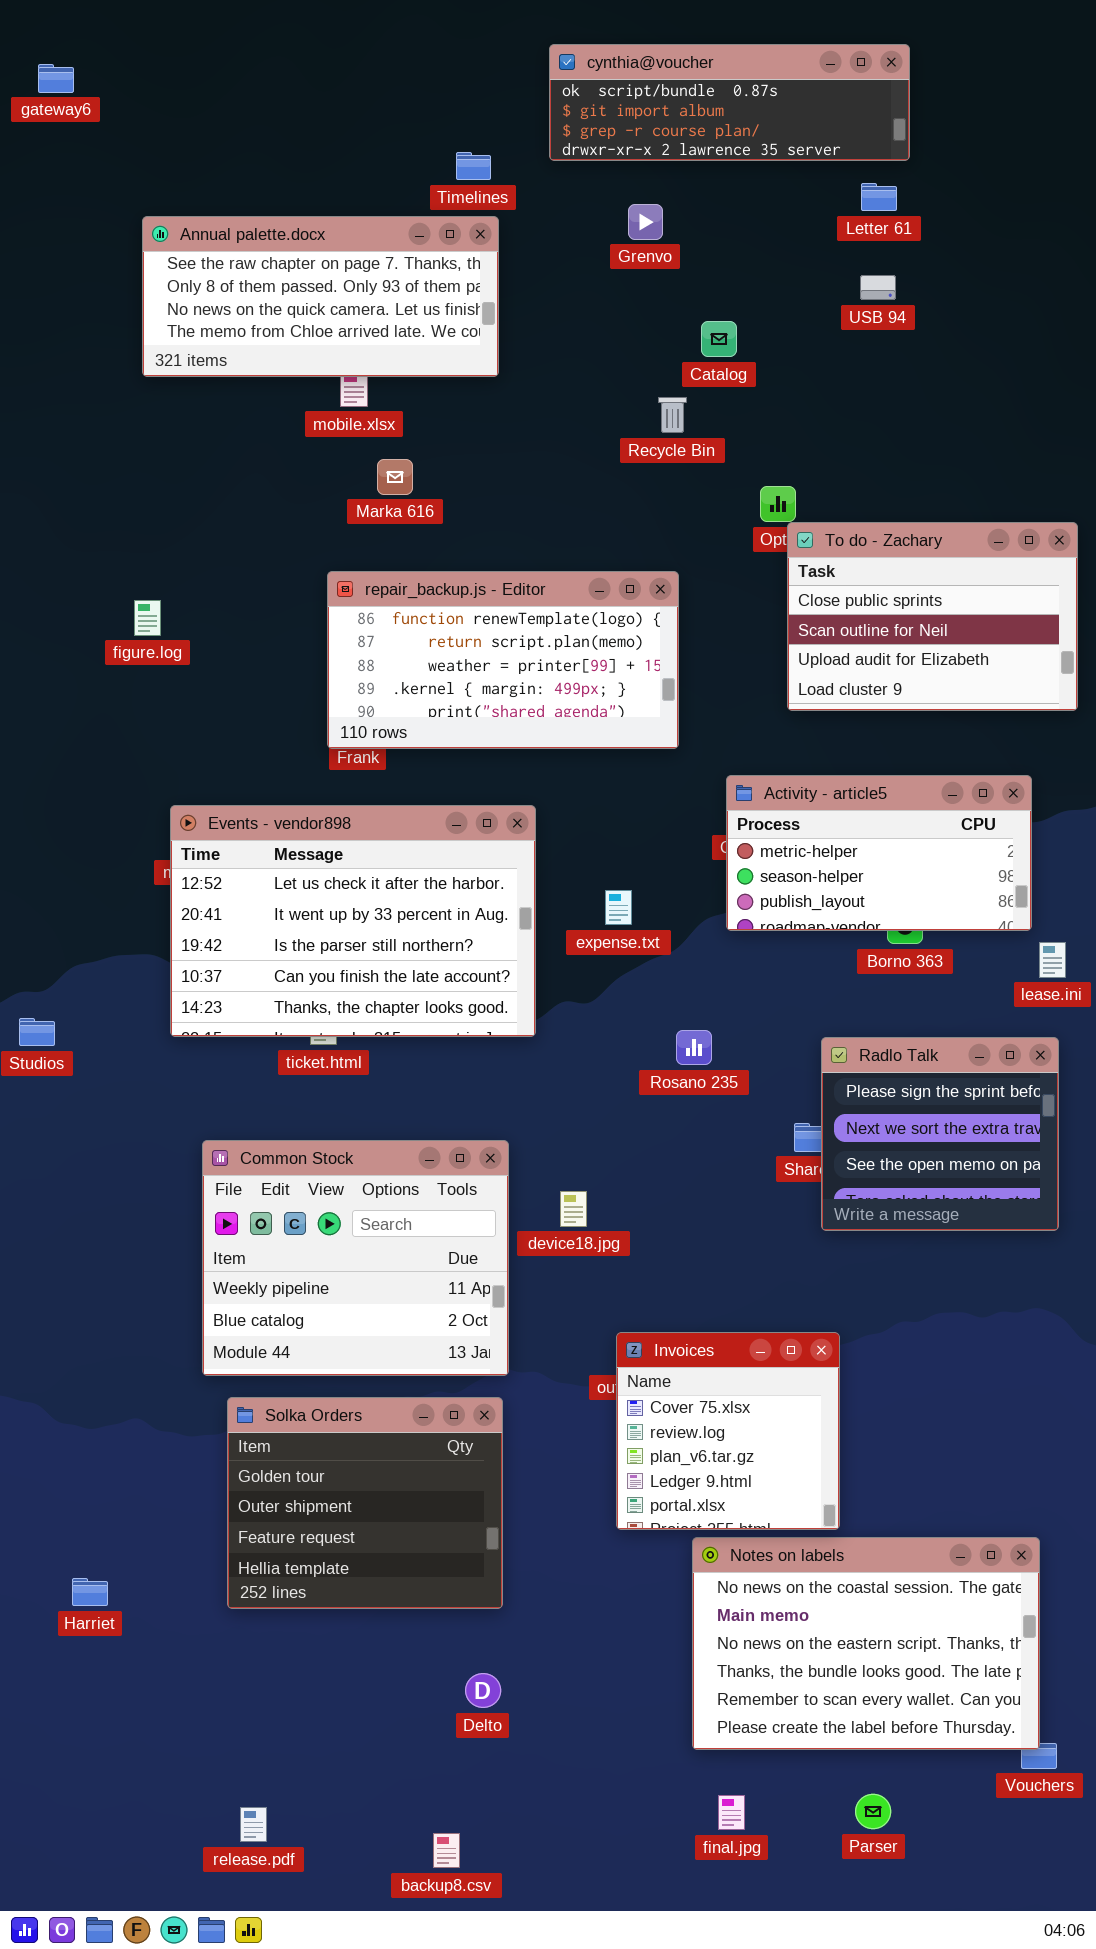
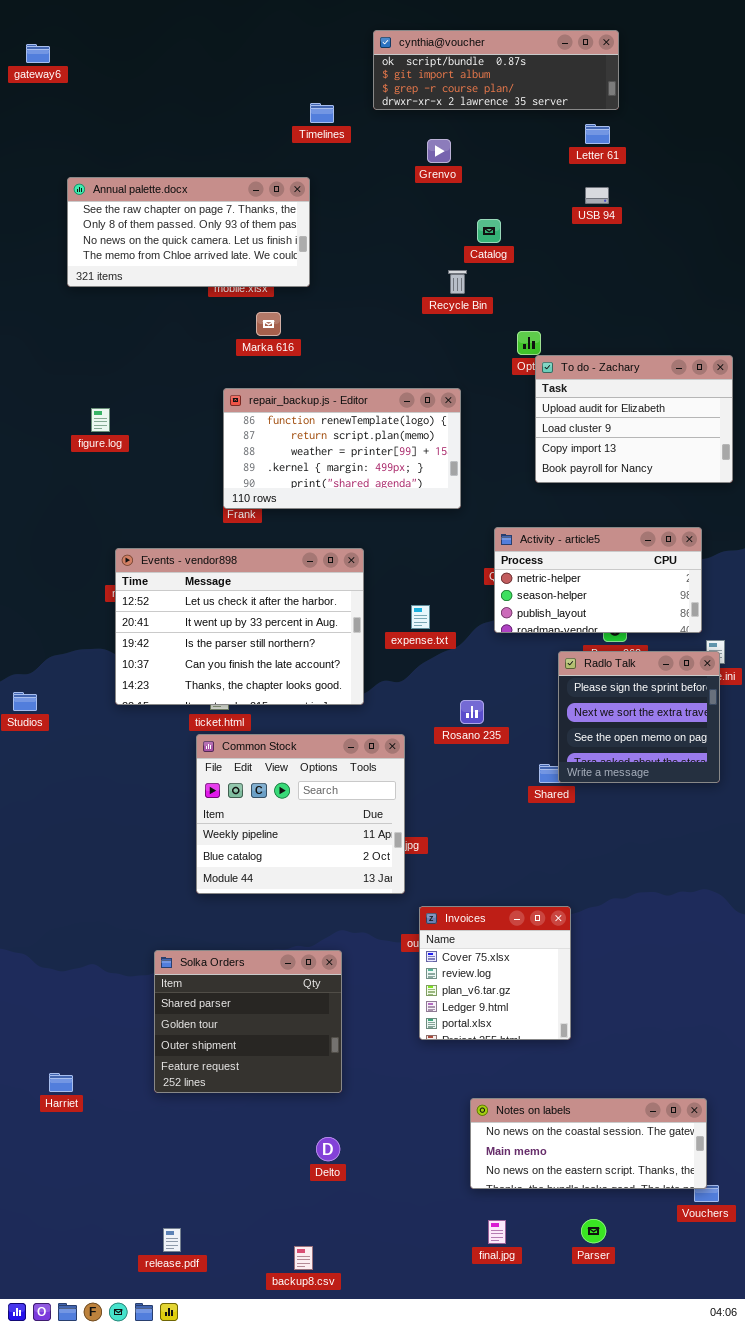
Annual palette.docx: [142,216,499,377] -> [67,177,310,287], moved
To do - Zachary: [787,522,1078,711] -> [535,355,733,483], scrolled down 2 rows
Radlo Talk: [821,1037,1059,1231] -> [558,651,720,783], moved
Common Stock: [202,1140,509,1376] -> [196,734,405,894], moved
Solka Orders: [227,1397,503,1609] -> [154,950,342,1093], scrolled up 1 row
Notes on labels: [692,1537,1040,1750] -> [470,1098,707,1189], resized

